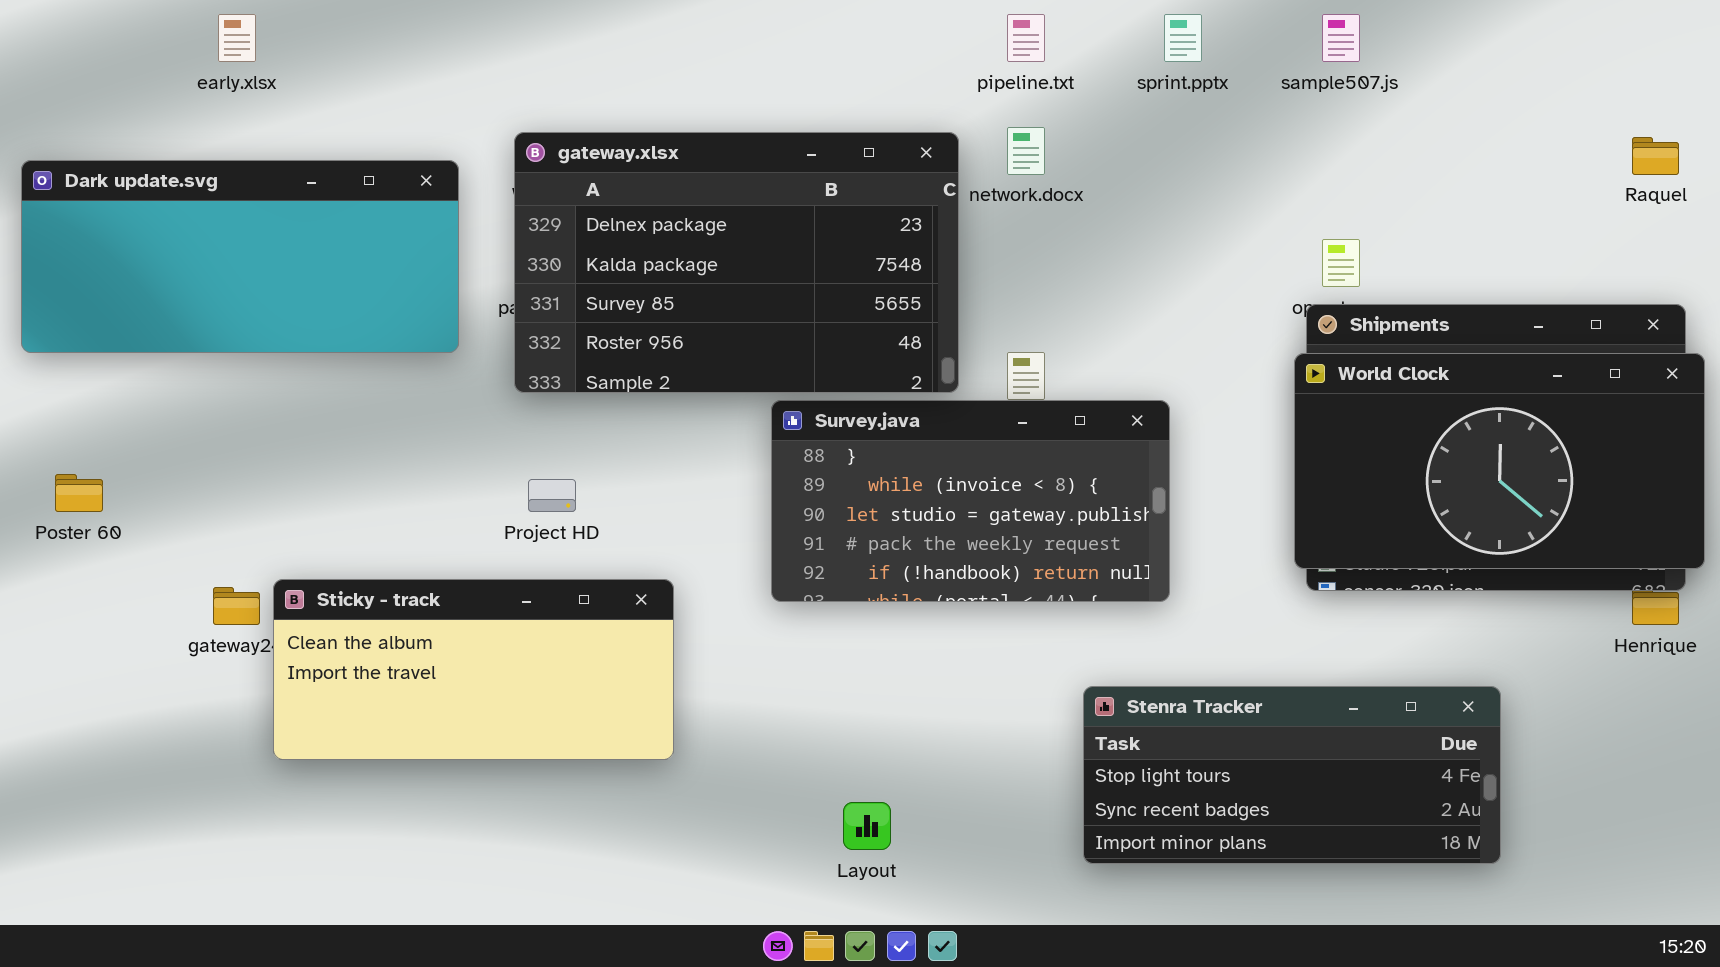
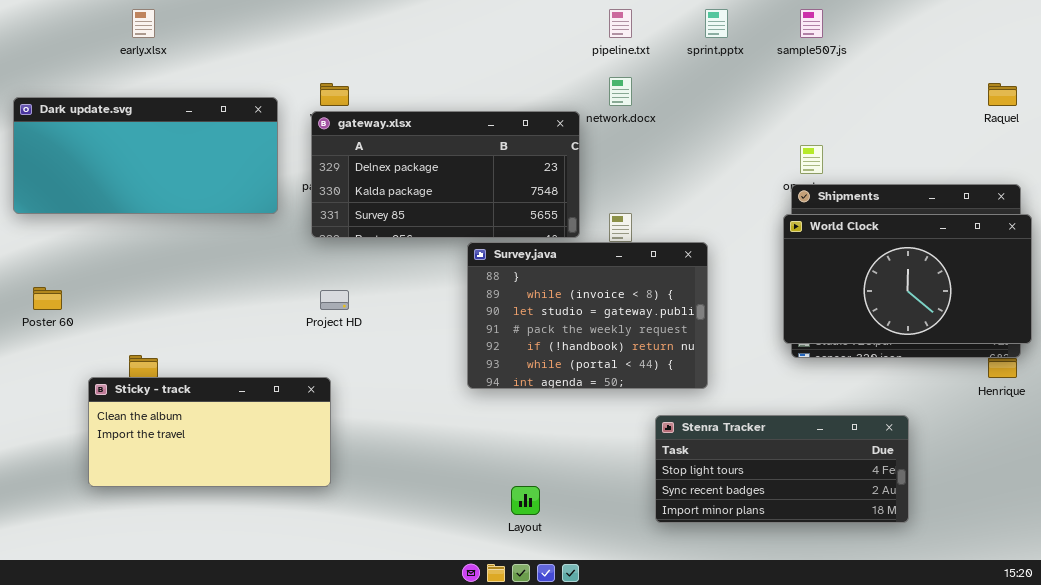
gateway.xlsx: [514,132,959,393] -> [311,111,580,238], resized
Survey.java: [771,400,1170,602] -> [467,242,708,389], resized
Sticky - track: [273,579,674,760] -> [88,377,331,487], moved

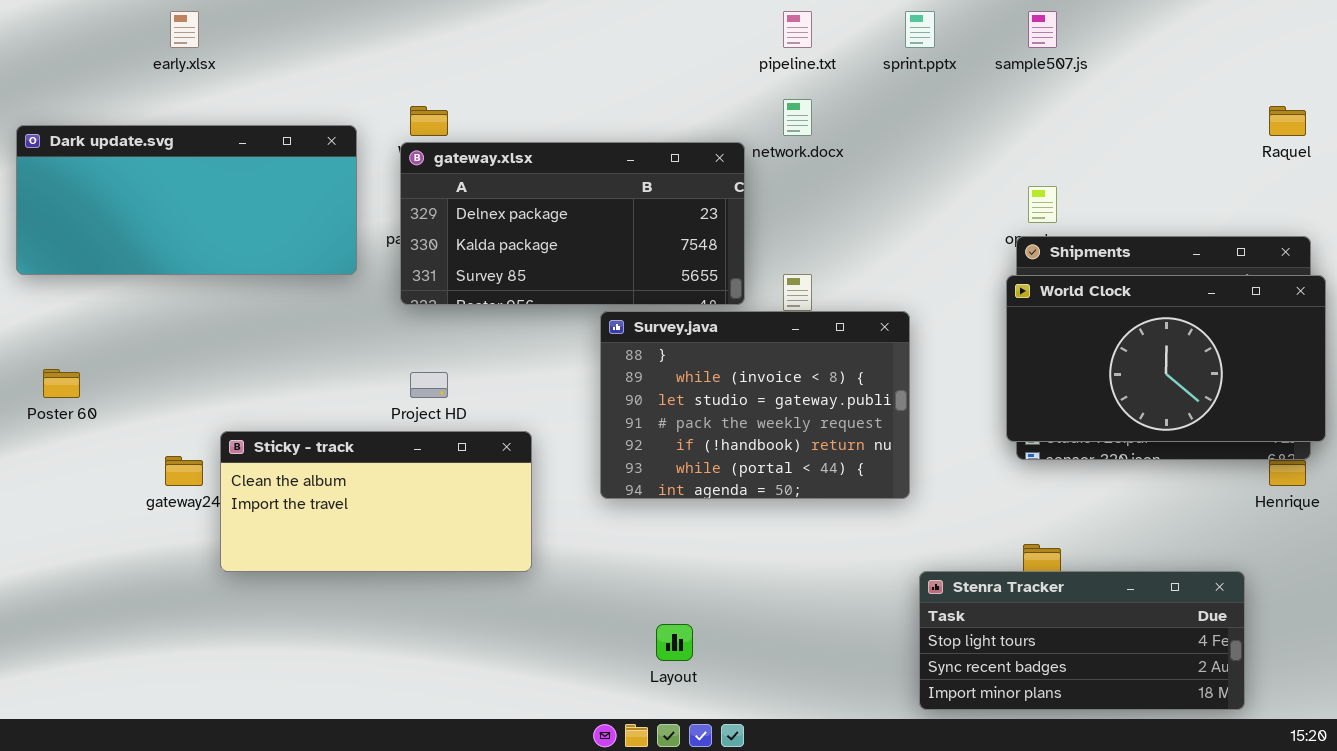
Sticky - track: [88,377,331,487] -> [220,431,532,572], moved
Stenra Tracker: [655,415,909,523] -> [919,571,1245,710], moved

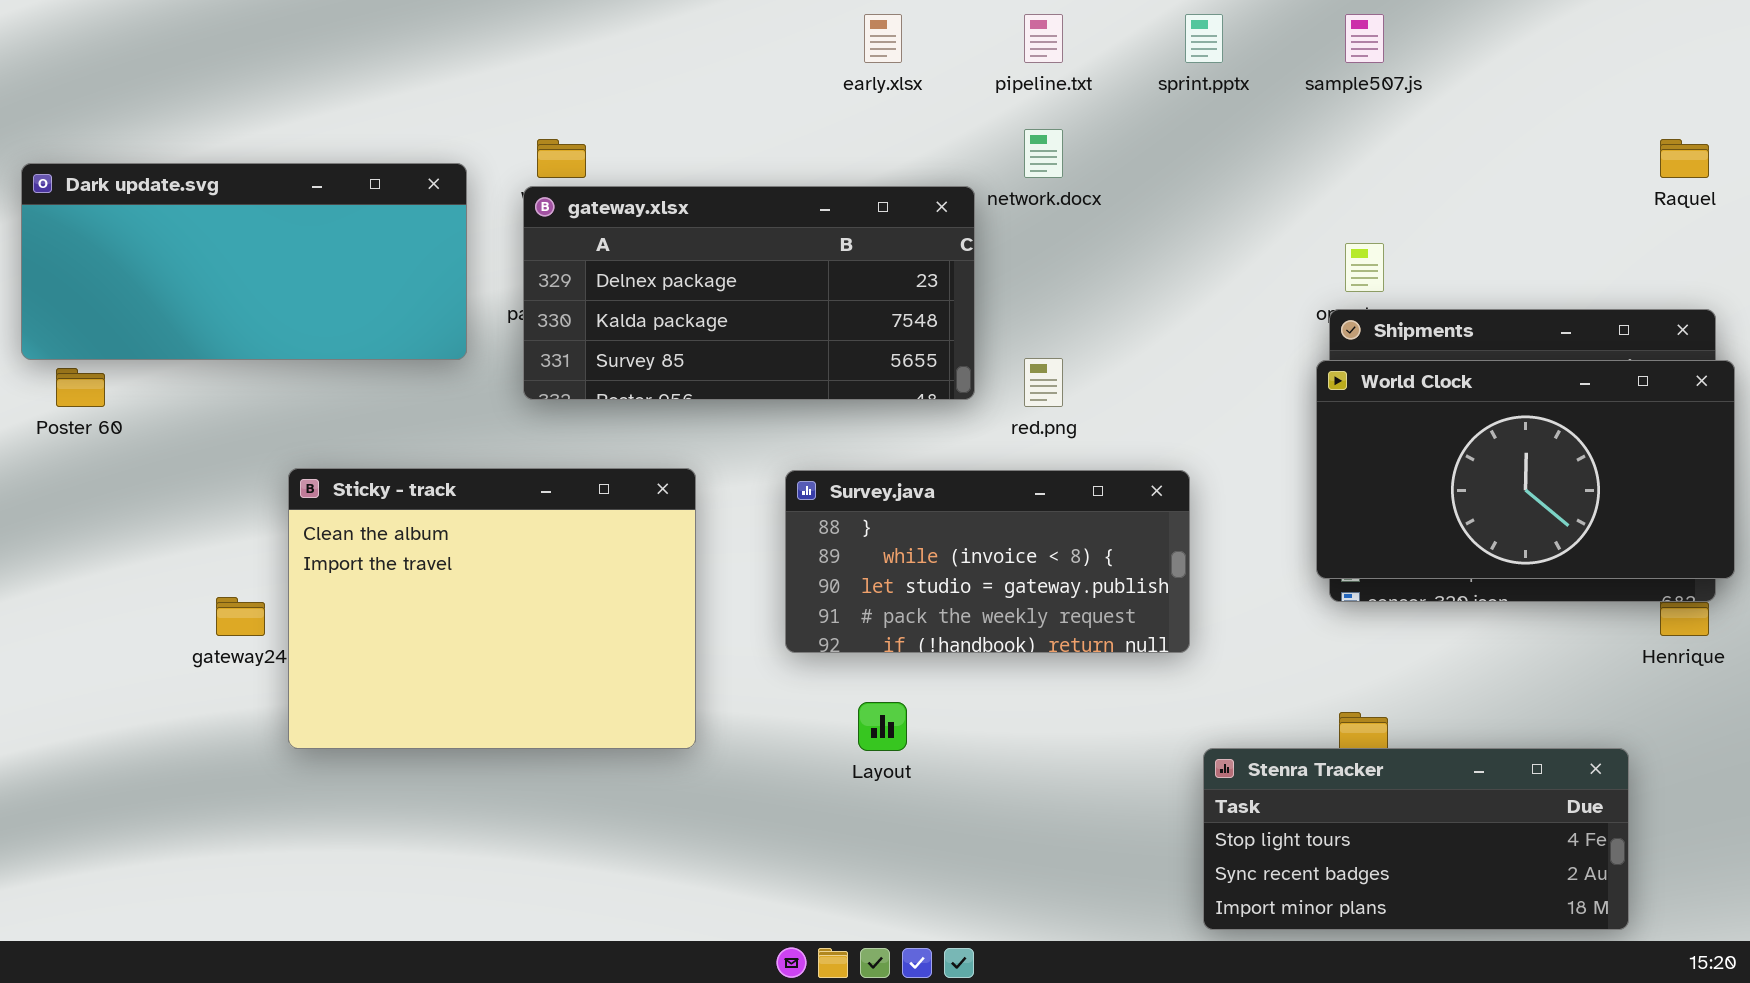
early.xlsx: [170,11,199,48] -> [864,14,902,63], moved
Survey.java: [600,311,910,499] -> [785,470,1190,653], resized
Poster 60: [43,369,80,398] -> [56,368,105,407], moved
Sticky - track: [220,431,532,572] -> [288,468,696,749], resized
Layout: [656,624,693,661] -> [858,702,907,751], moved

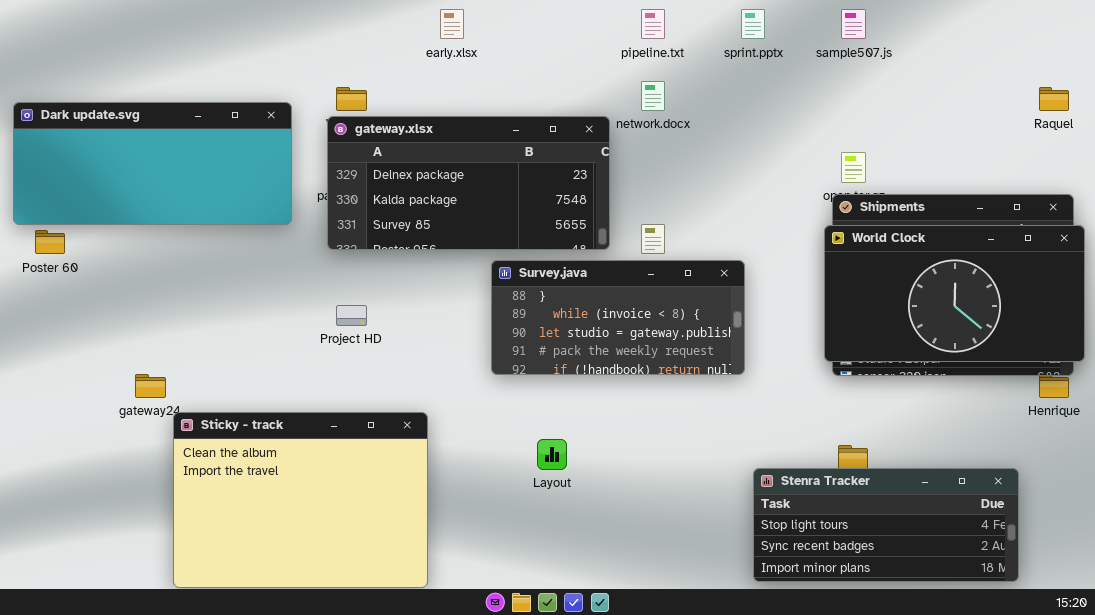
early.xlsx: [864,14,902,63] -> [440,9,464,39], moved
Sticky - track: [288,468,696,749] -> [173,412,428,588], moved
Survey.java: [785,470,1190,653] -> [491,260,745,375], moved

